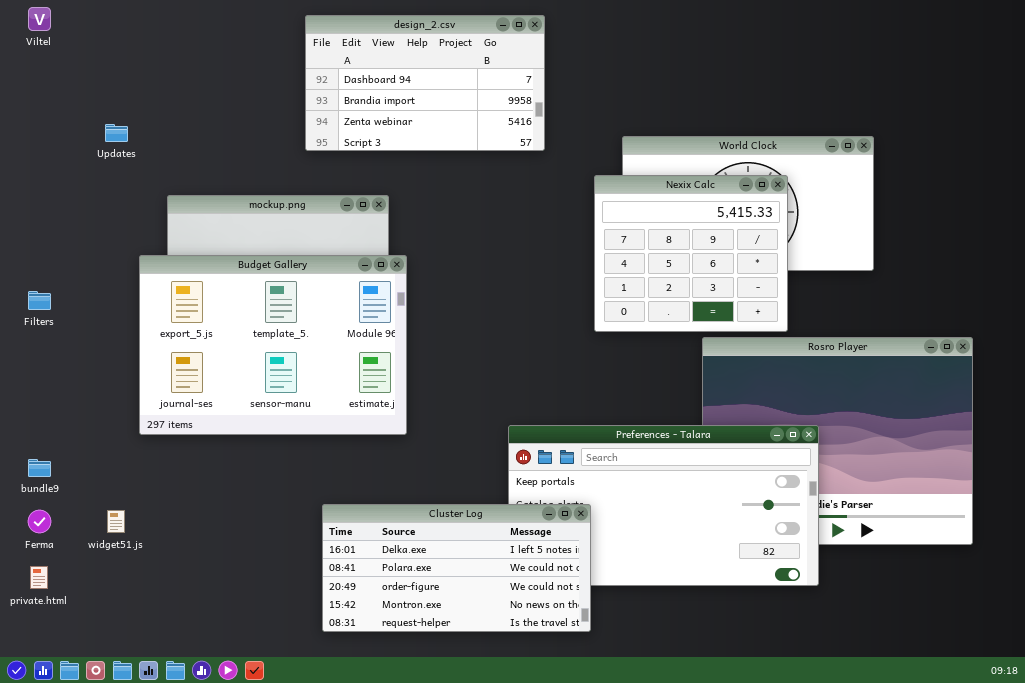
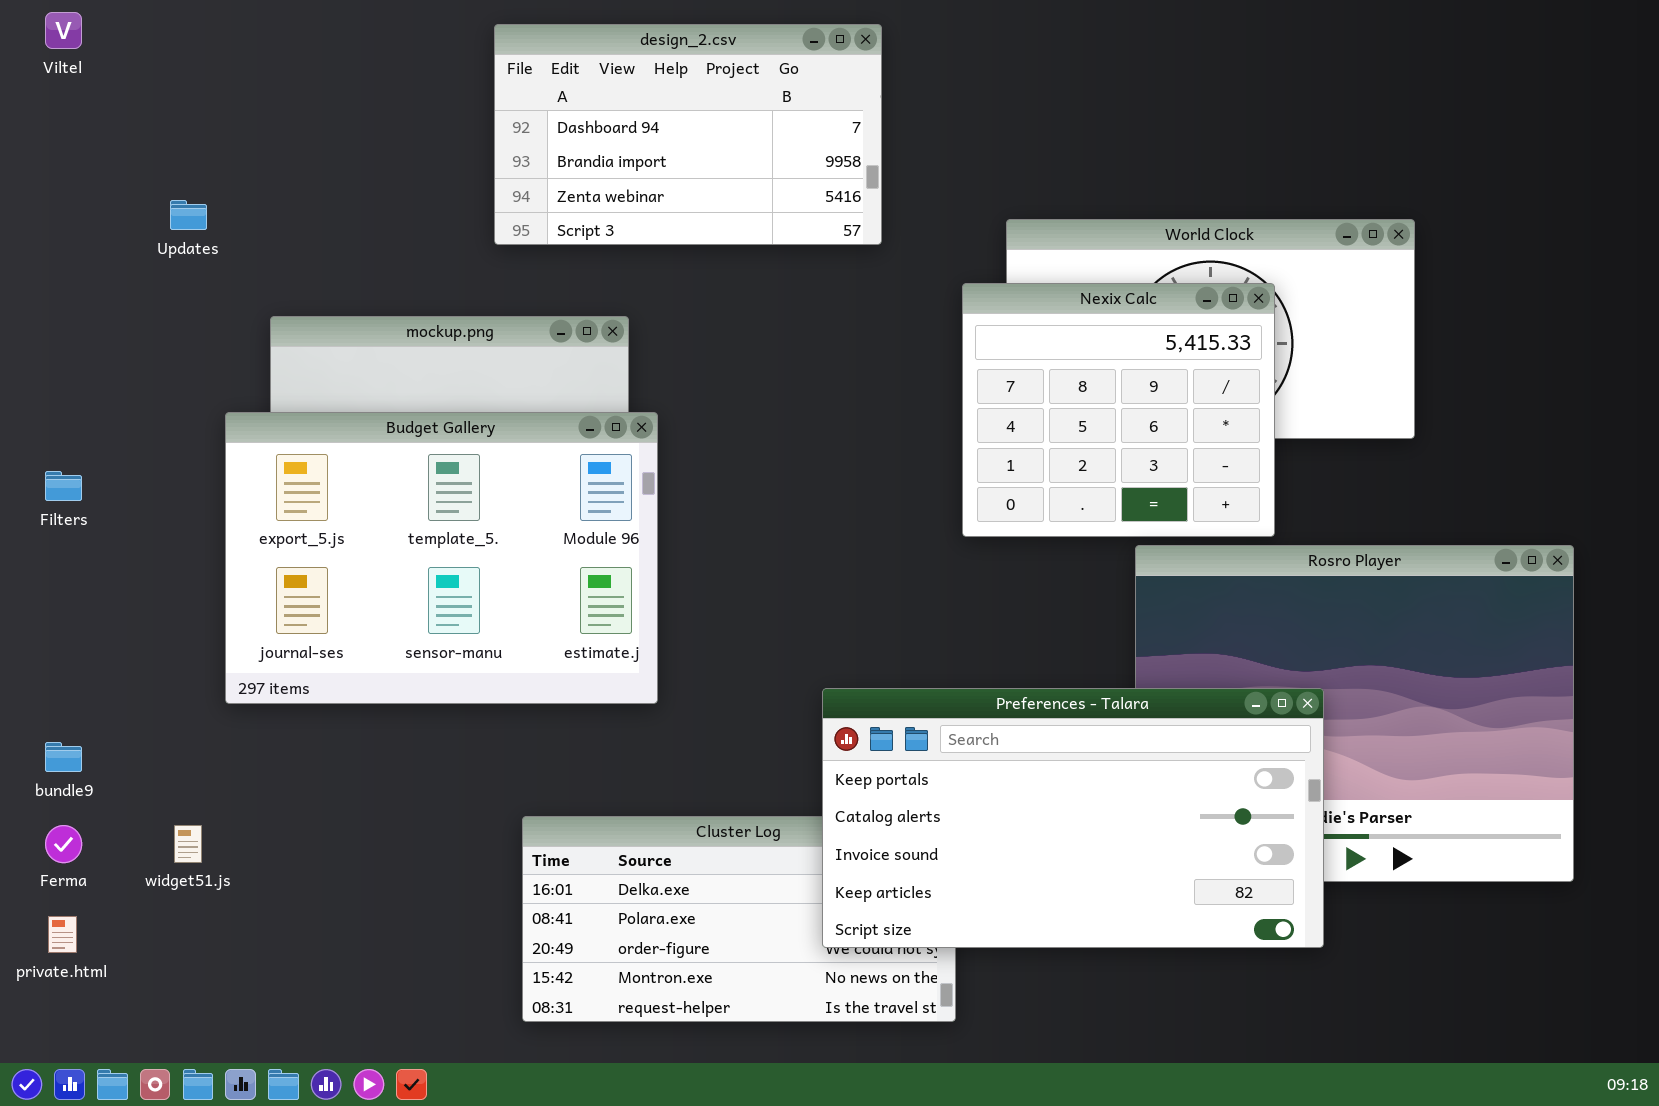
Preferences - Talara: [508,425,819,586] -> [822,688,1324,948], raised

